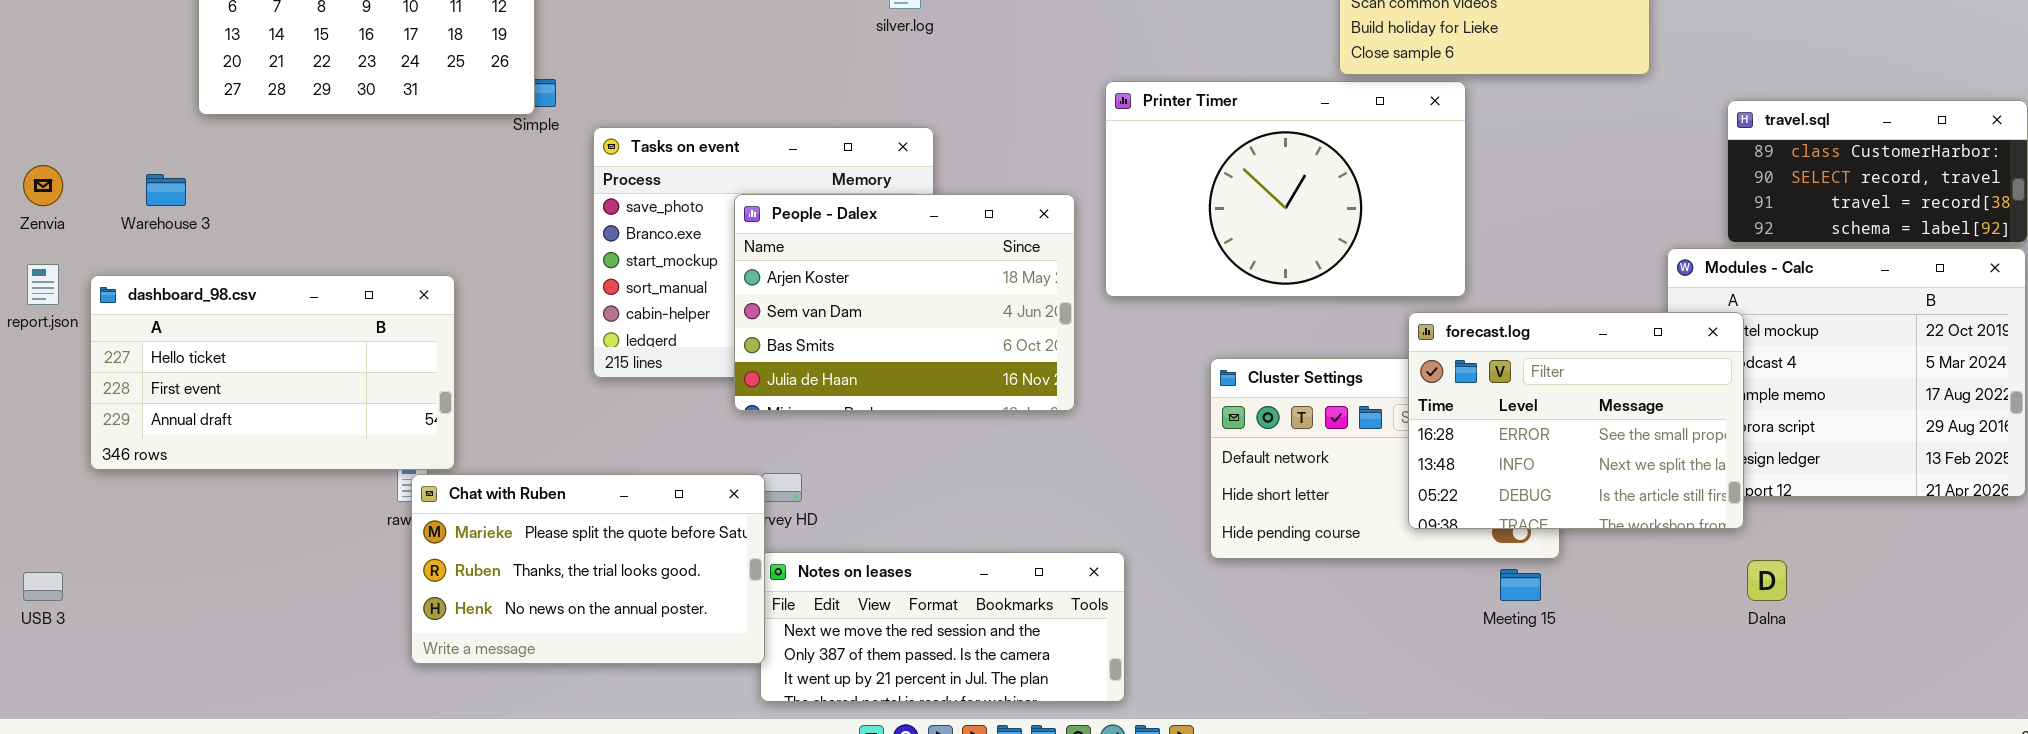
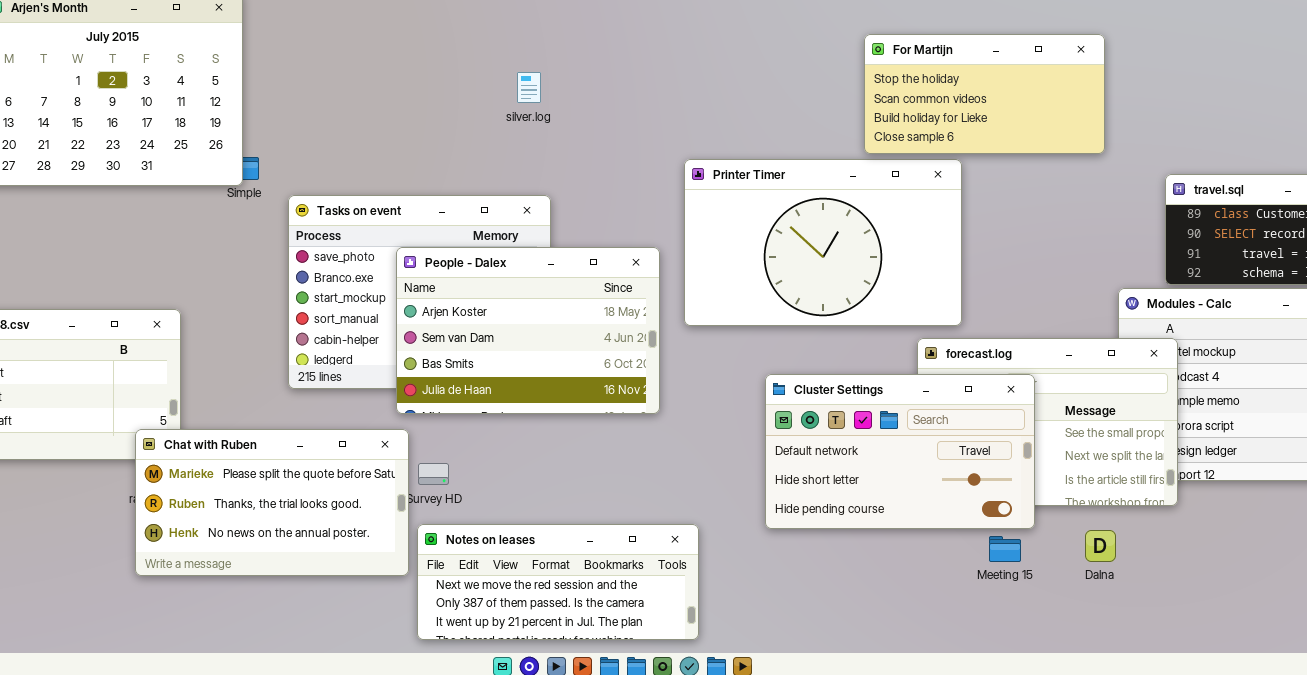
Cluster Settings: [1210,358,1560,559] -> [765,374,1035,529], raised
Chat with Ruben: [411,474,765,664] -> [135,429,409,576], moved
Dalna: [1747,560,1787,601] -> [1085,530,1116,562], moved

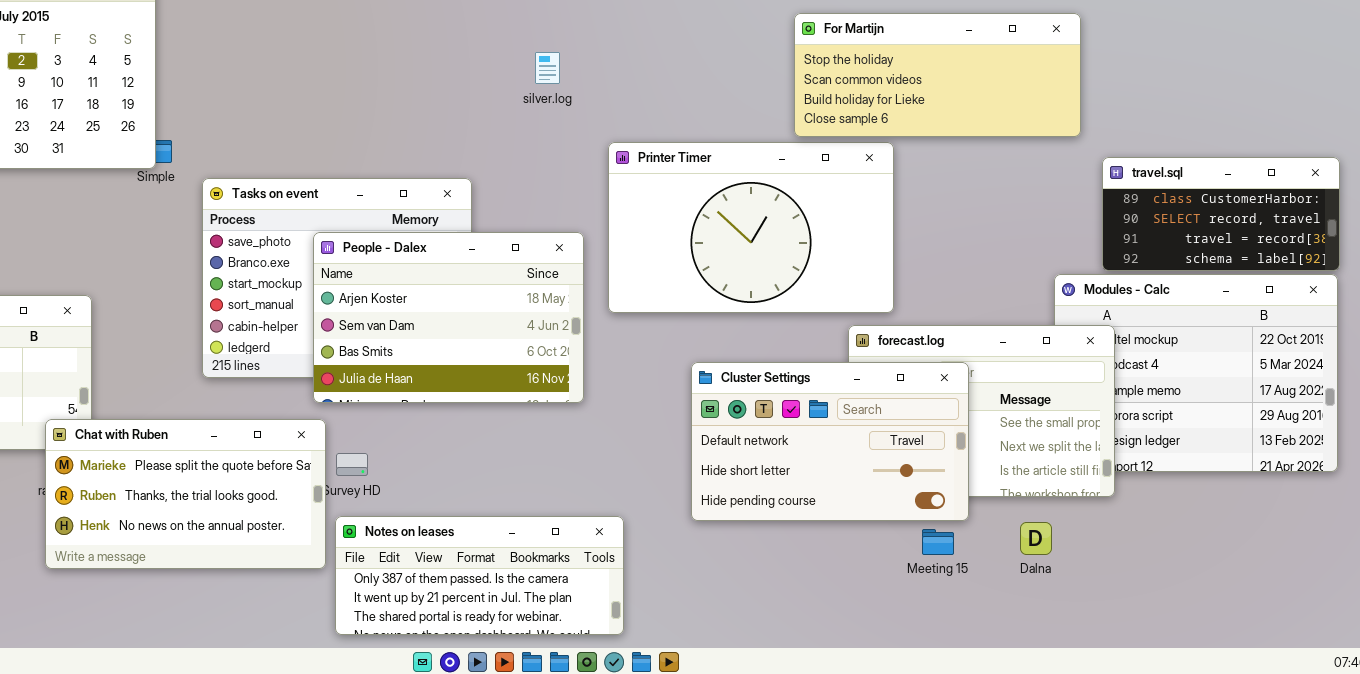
For Martijn: [864,34,1105,154] -> [794,13,1081,137], resized
silver.log: [517,72,541,103] -> [535,52,560,84], moved
Notes on leases: [417,524,699,640] -> [335,516,624,635], scrolled down 1 row

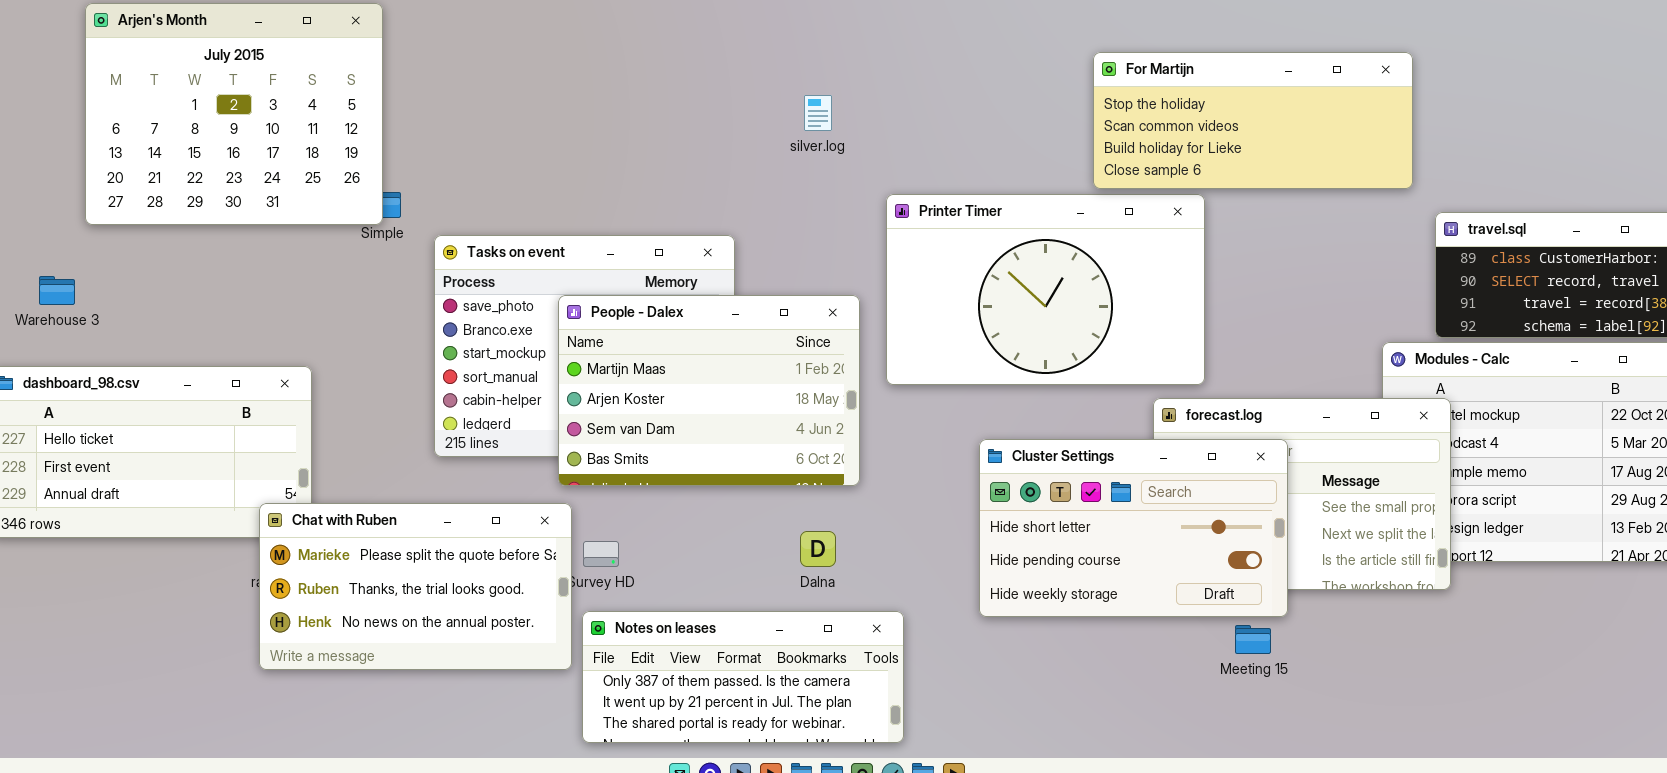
People - Dalex: [313,232,584,403] -> [558,295,860,486], scrolled up 1 row
Cluster Settings: [691,362,969,521] -> [979,439,1288,617], scrolled down 1 row
Dalna: [1020,522,1052,555] -> [800,531,836,567], moved

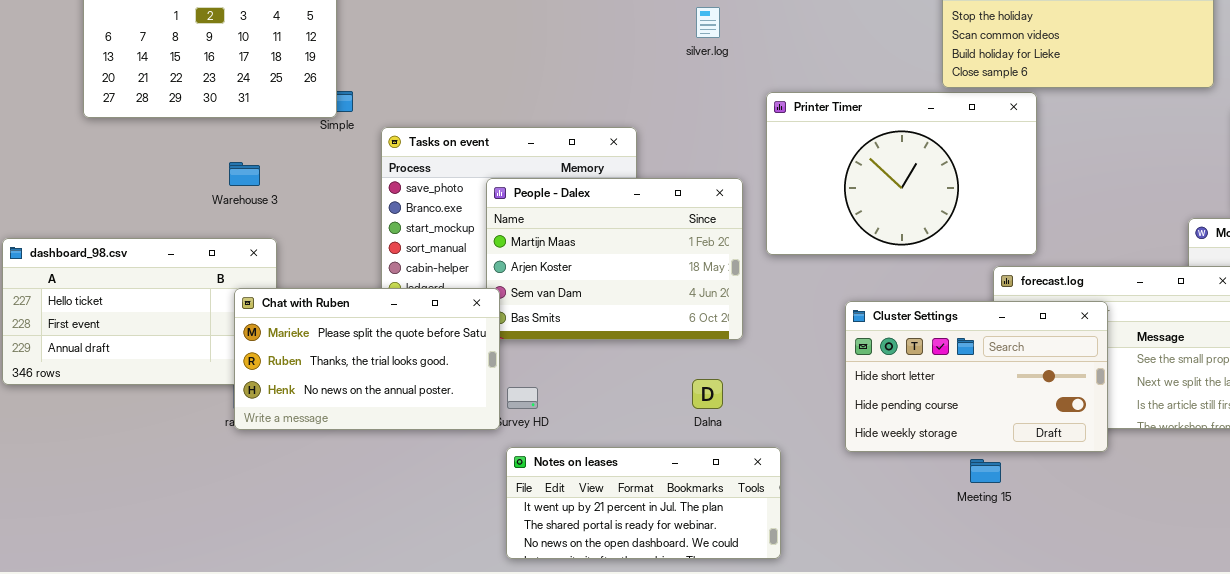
Warehouse 3: [39,276,75,305] -> [229,162,260,186], moved
Chat with Ruben: [259,503,572,670] -> [234,288,500,430], moved
Notes on leases: [582,611,904,743] -> [506,447,781,559], scrolled down 1 row
Meeting 15: [1235,625,1271,654] -> [970,459,1001,483], moved

